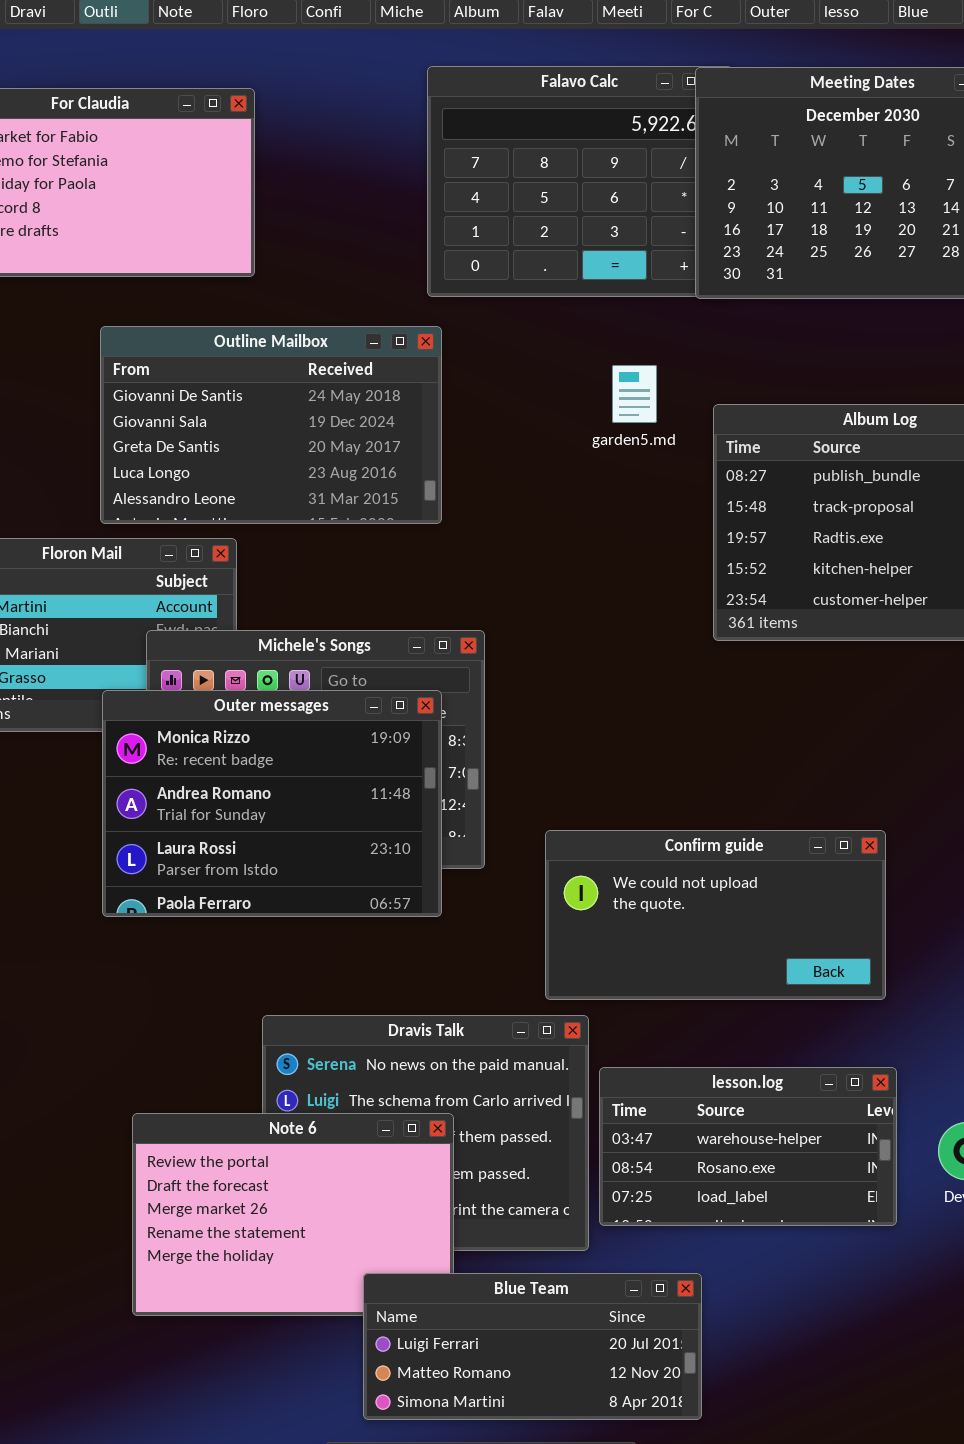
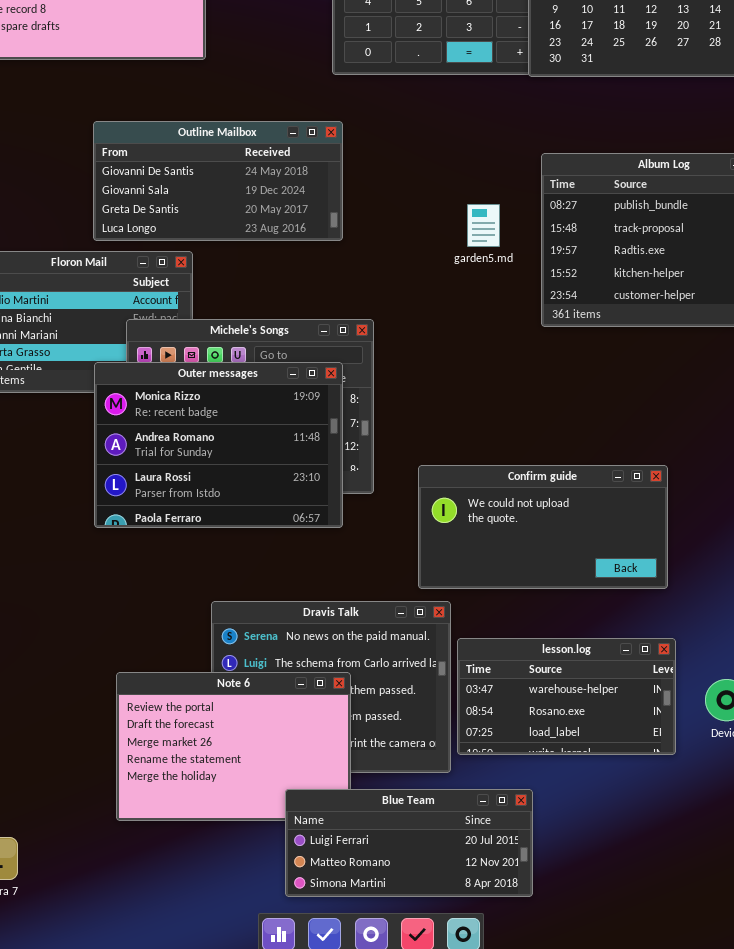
Outline Mailbox: [100,326,442,524] -> [93,121,343,241], resized
garden5.md: [612,365,657,423] -> [467,204,500,247], moved

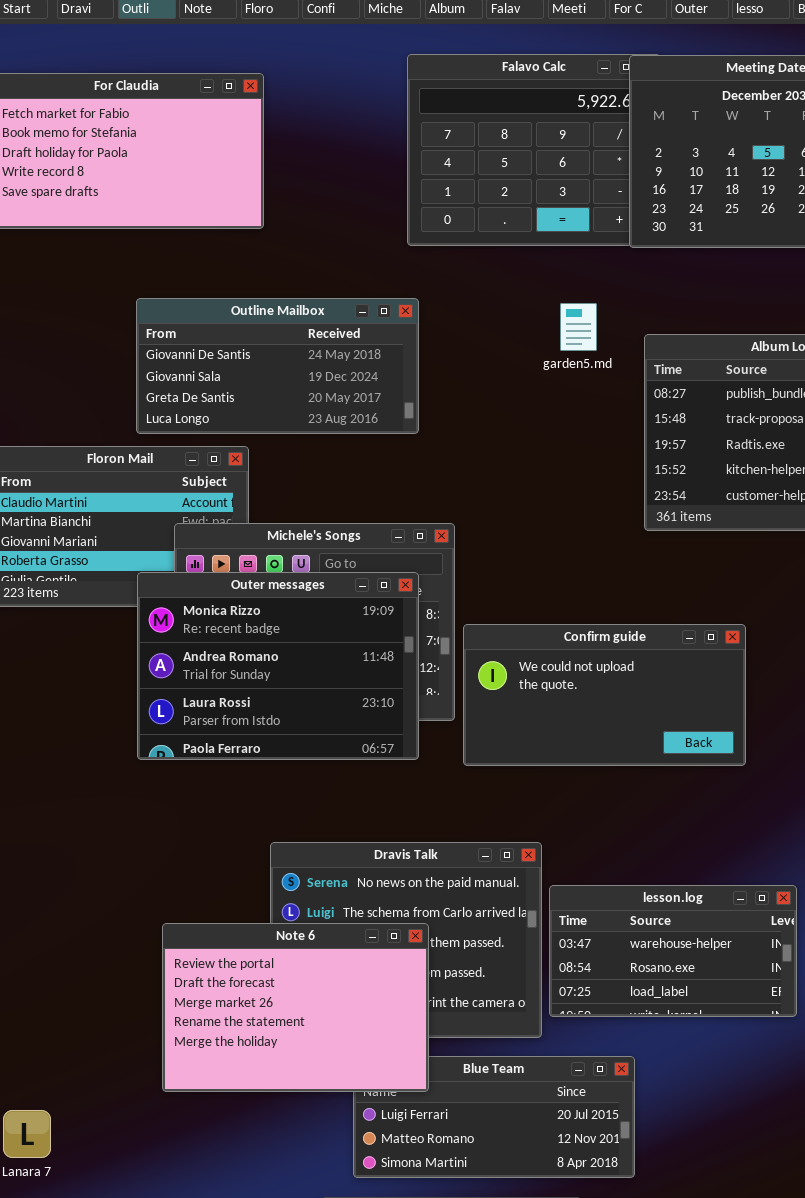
garden5.md: [467,204,500,247] -> [560,303,597,351], moved
Confirm guide: [418,465,668,589] -> [463,624,746,766], moved
Note 6: [116,672,351,821] -> [162,923,429,1092], raised

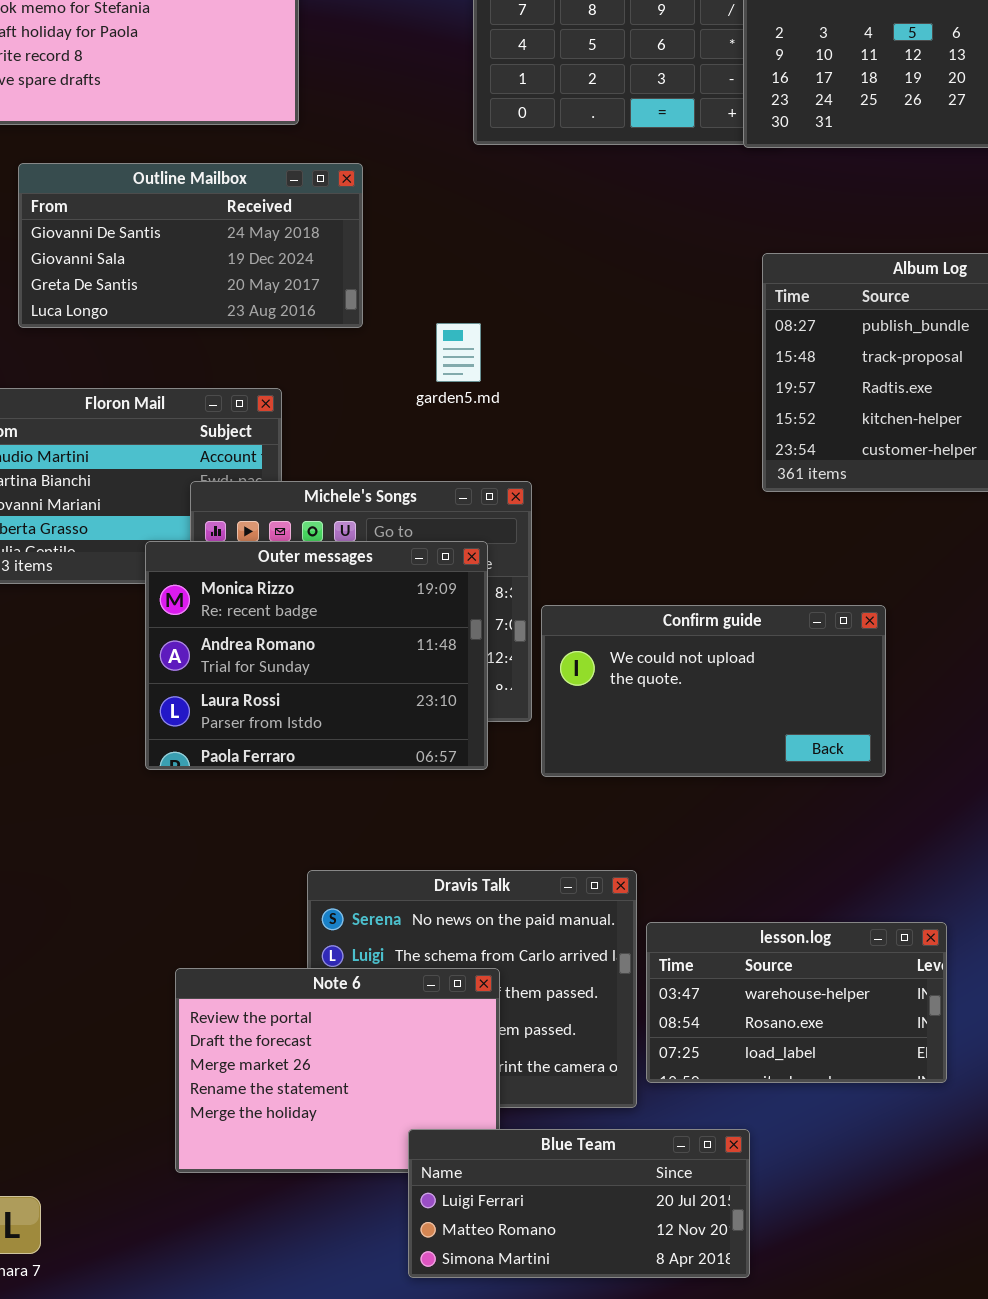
Outline Mailbox: [136,298,419,434] -> [18,163,363,328], moved
garden5.md: [560,303,597,351] -> [436,323,481,382], moved
Blue Team: [353,1056,635,1178] -> [408,1129,750,1278], raised

